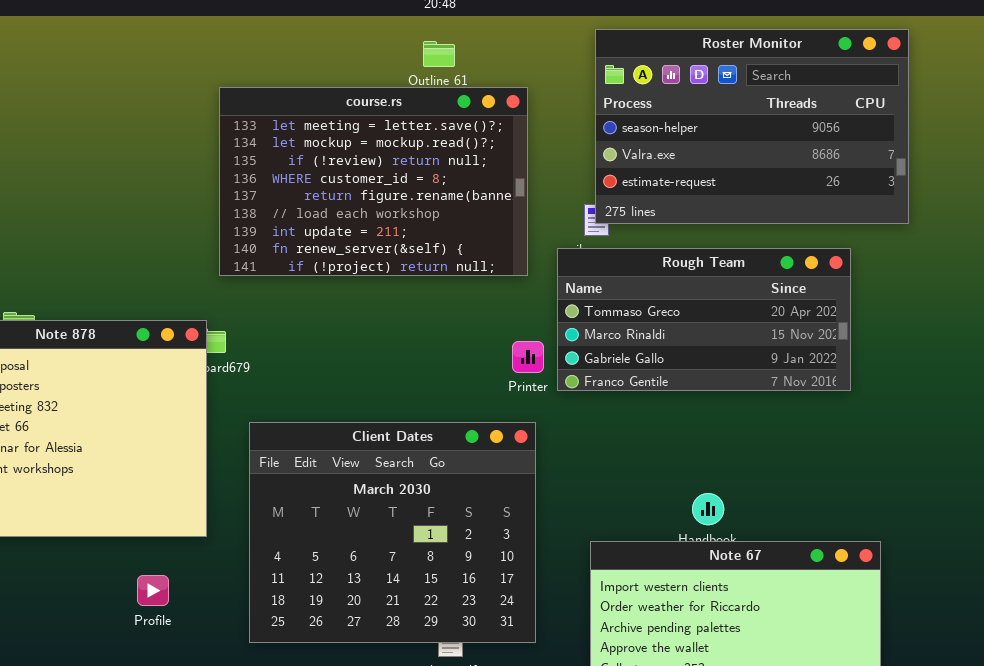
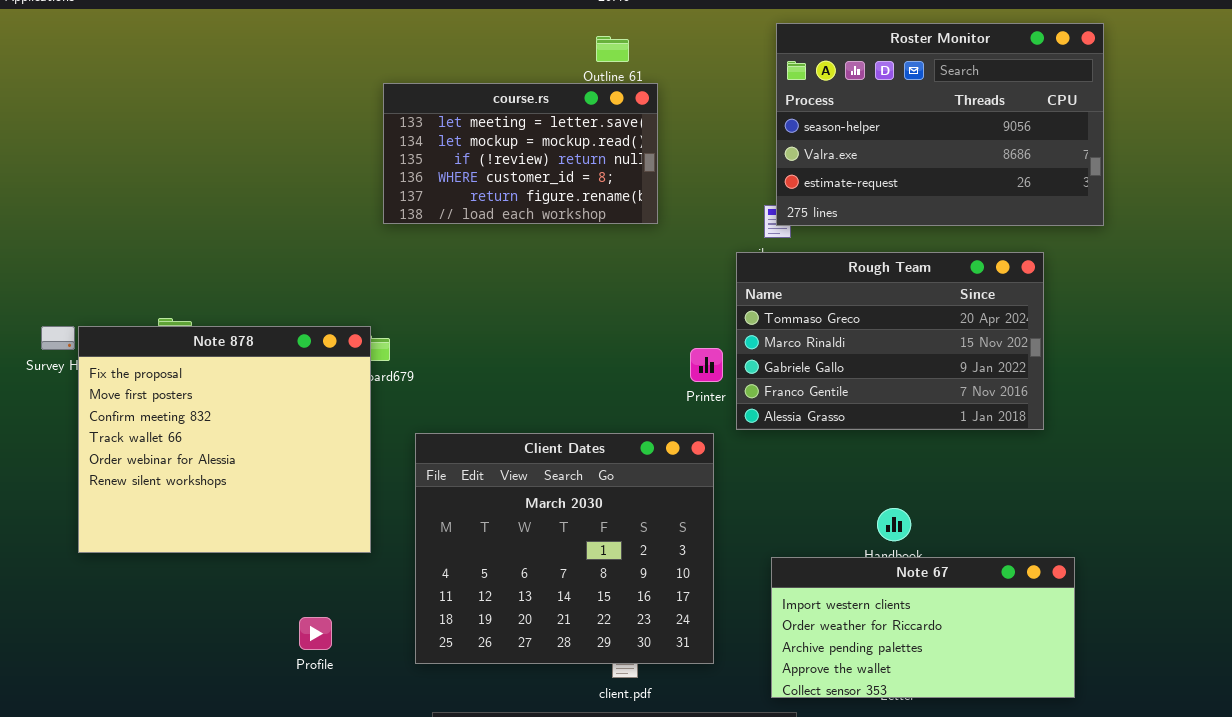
course.rs: [219,87,528,276] -> [383,83,658,224], resized
Rough Team: [557,248,851,391] -> [736,252,1044,430], resized
Profile: [137,575,169,606] -> [299,617,332,650], moved

